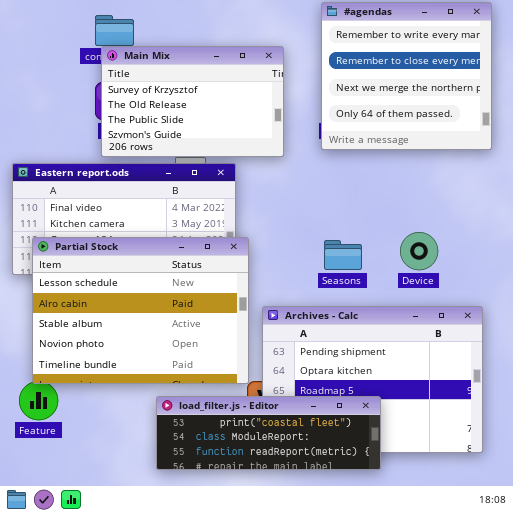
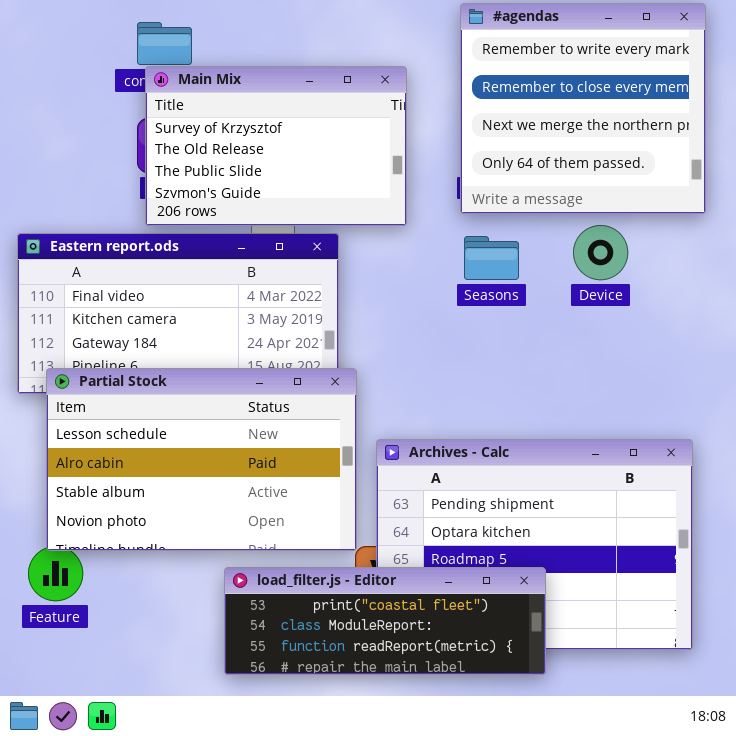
Device: [400,232,438,270] -> [573,225,628,280], moved
Partial Stock: [32,237,249,384] -> [46,368,357,551], resized
Seasons: [324,240,362,270] -> [464,236,519,280], moved

